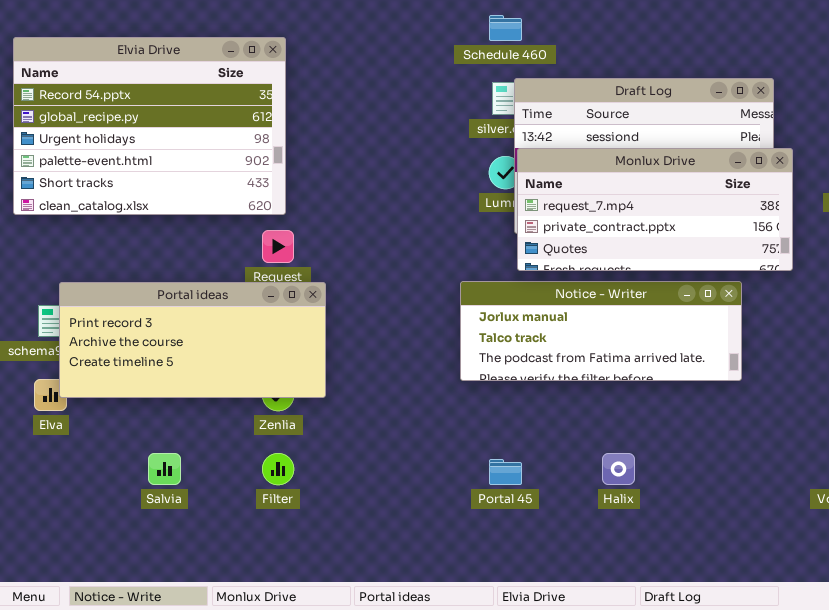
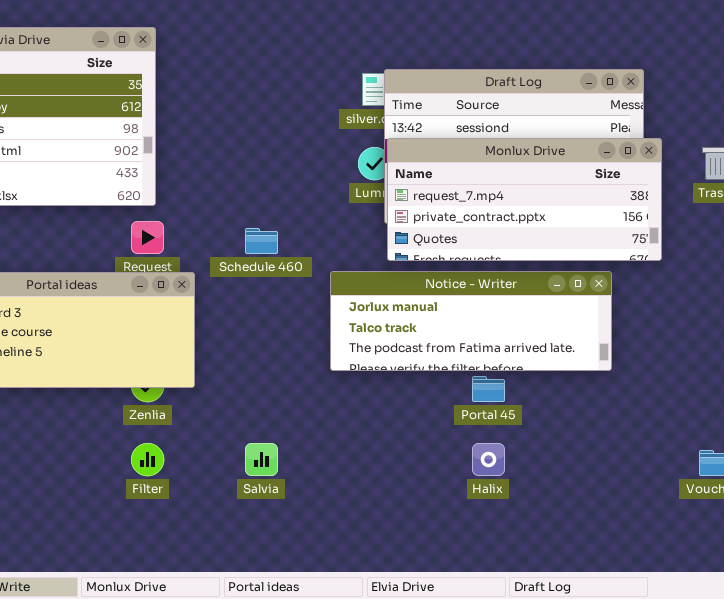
Schedule 460: [489,15,522,41] -> [245,228,278,254], moved
Salvia: [148,453,181,485] -> [245,443,278,476], moved
Portal 45: [489,459,522,485] -> [472,376,505,402], moved

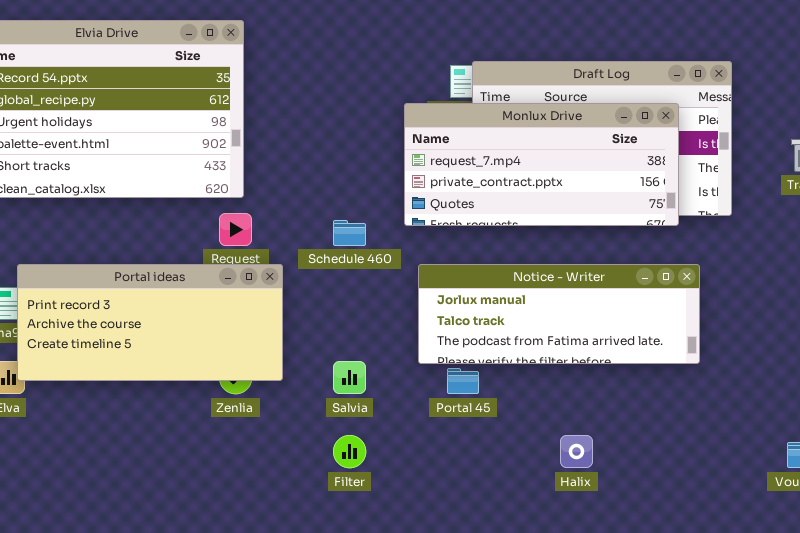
Monlux Drive: [387,138,662,261] -> [404,103,679,226], moved
Portal 45: [472,376,505,402] -> [447,368,479,394], moved
Filter: [131,443,164,476] -> [333,435,366,468], moved
Salvia: [245,443,278,476] -> [333,361,366,394], moved

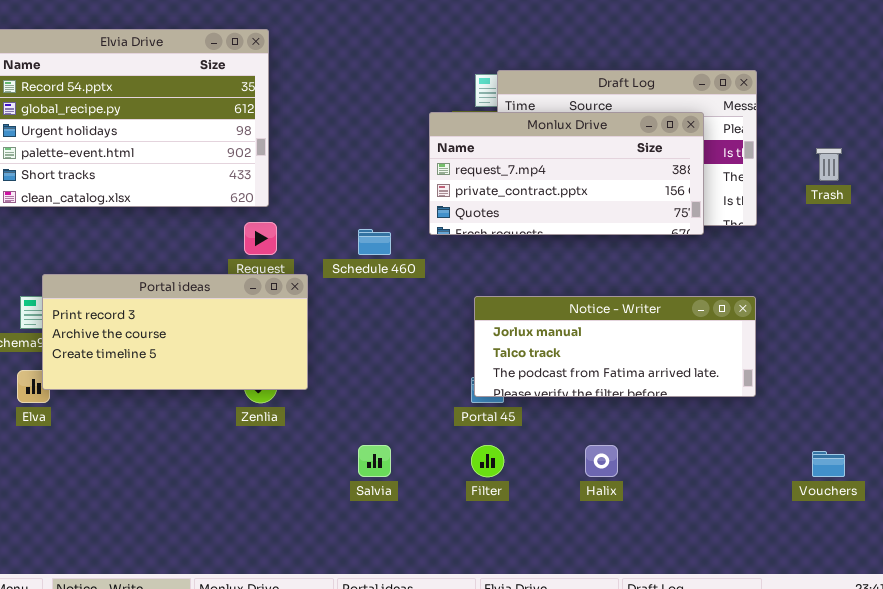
Notice - Writer: [418,264,700,364] -> [474,296,756,397], moved
Salvia: [333,361,366,394] -> [358,445,391,477], moved
Filter: [333,435,366,468] -> [471,445,504,477], moved

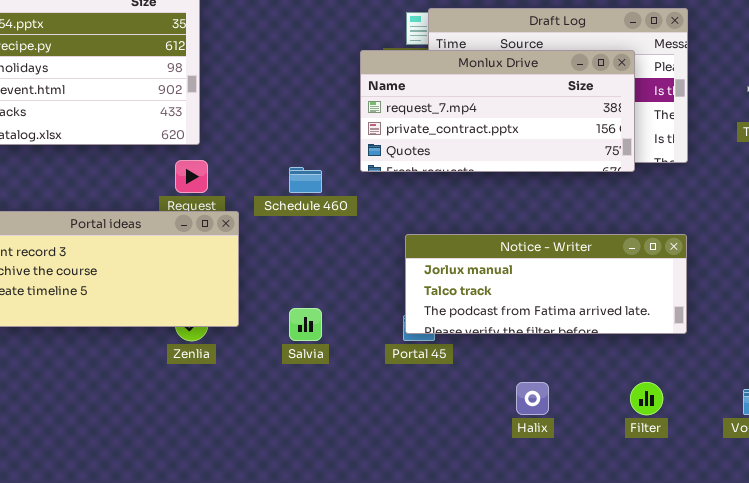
Salvia: [358,445,391,477] -> [289,308,322,341], moved
Filter: [471,445,504,477] -> [630,382,663,415], moved

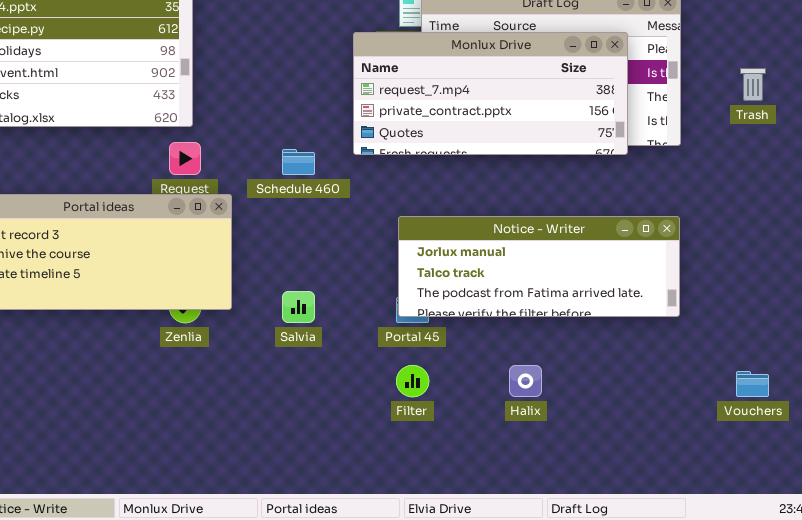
Filter: [630,382,663,415] -> [396,365,429,397], moved

